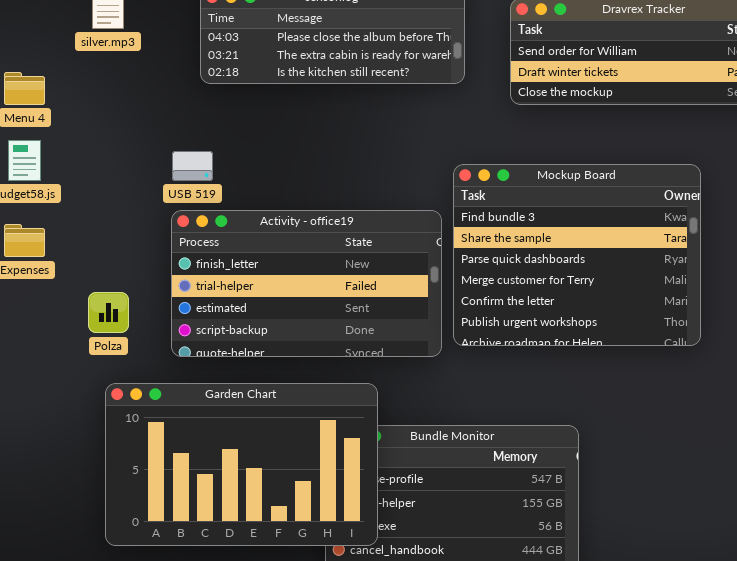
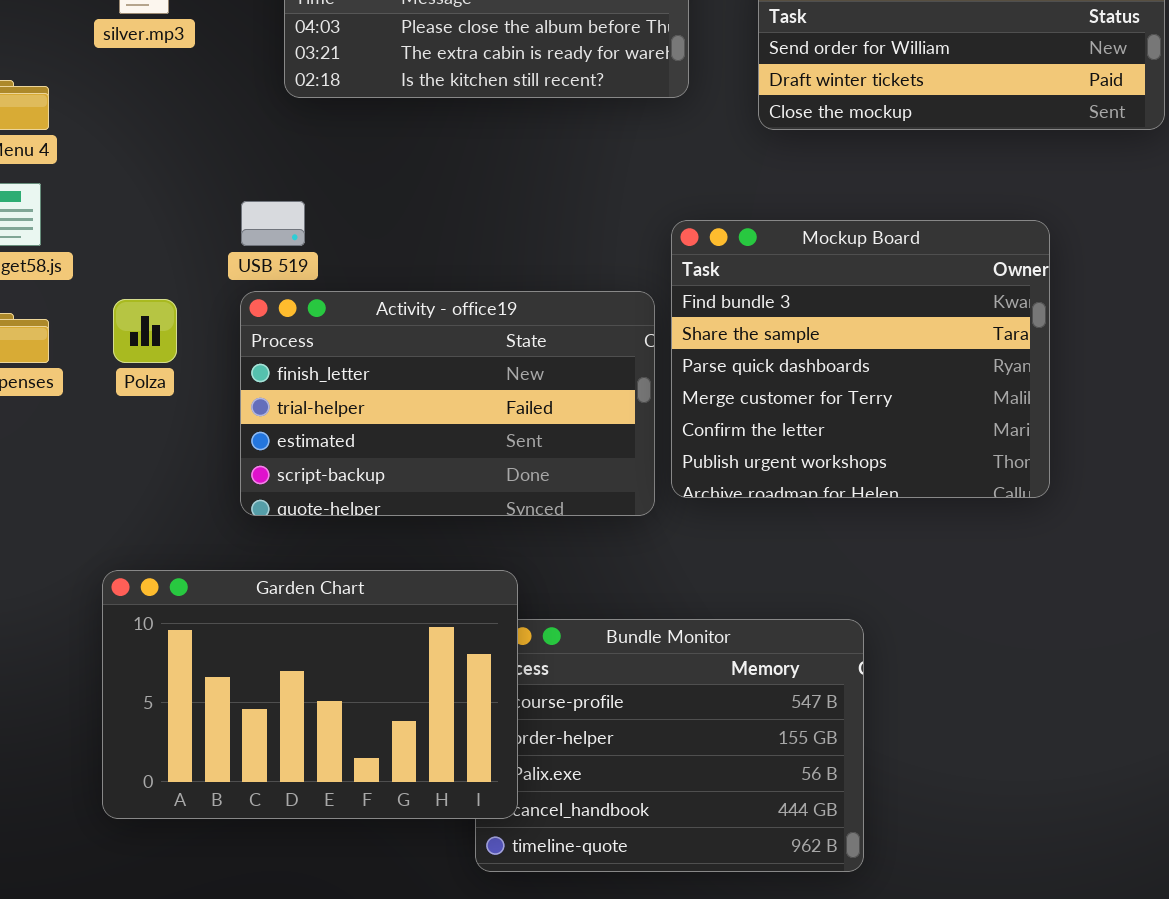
Polza: [88,292,129,333] -> [113,299,177,363], moved
Garden Chart: [105,383,378,546] -> [102,570,518,819], moved

